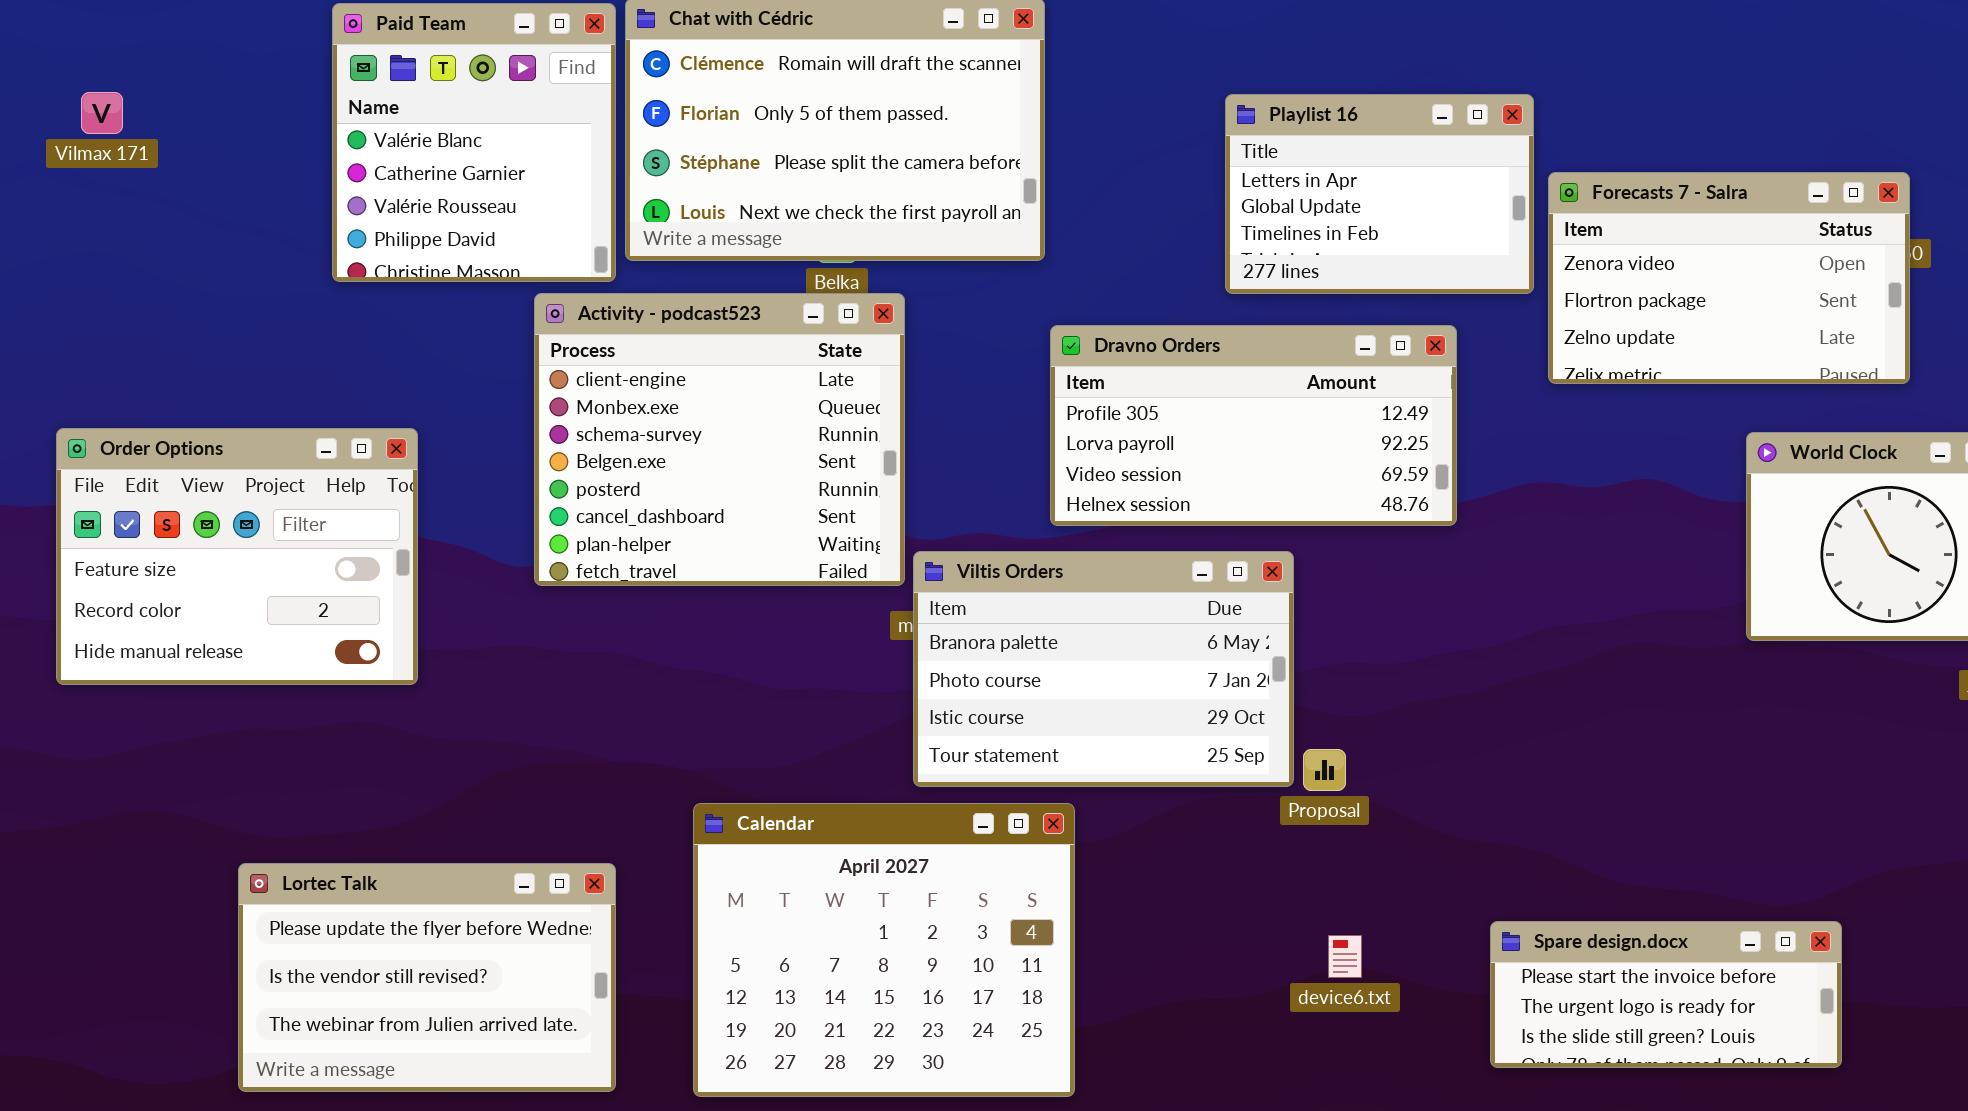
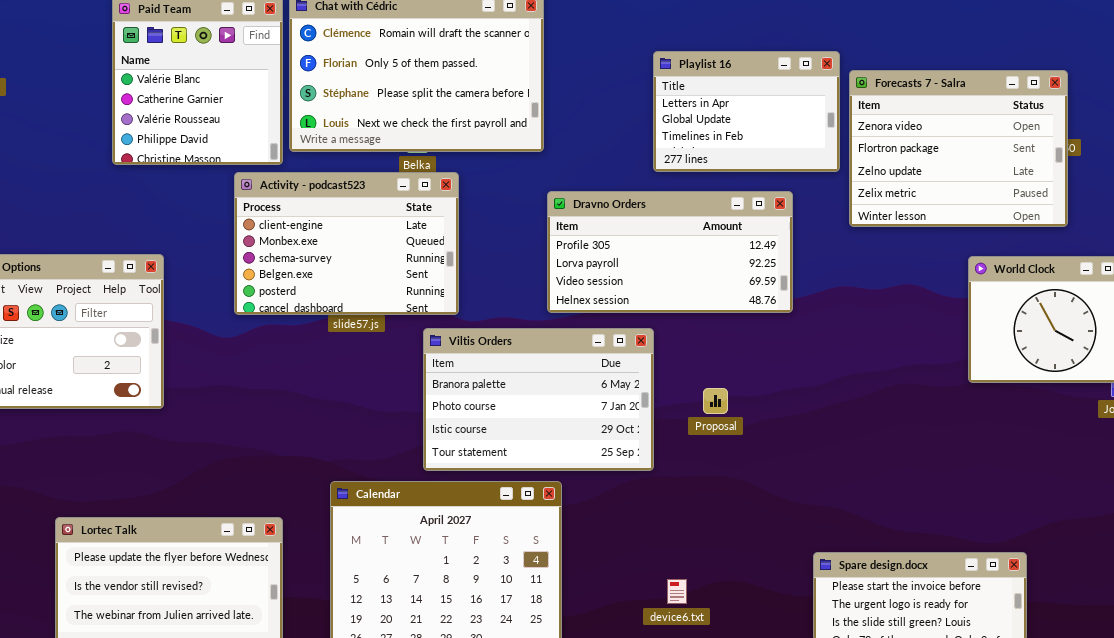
Forecasts 7 - Salra: [1548,172,1910,384] -> [849,70,1068,227], resized
Activity - podcast523: [534,293,905,586] -> [234,172,459,315], resized
Viltis Orders: [913,551,1294,787] -> [423,328,654,471], moved
Proposal: [1303,749,1346,791] -> [703,388,728,414], moved
device6.txt: [1328,935,1362,978] -> [667,579,687,604], moved

